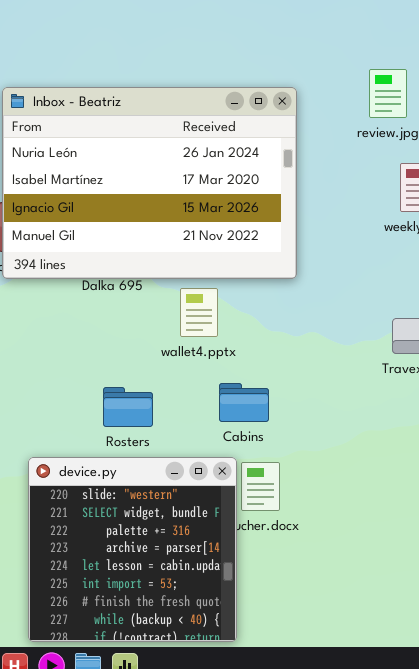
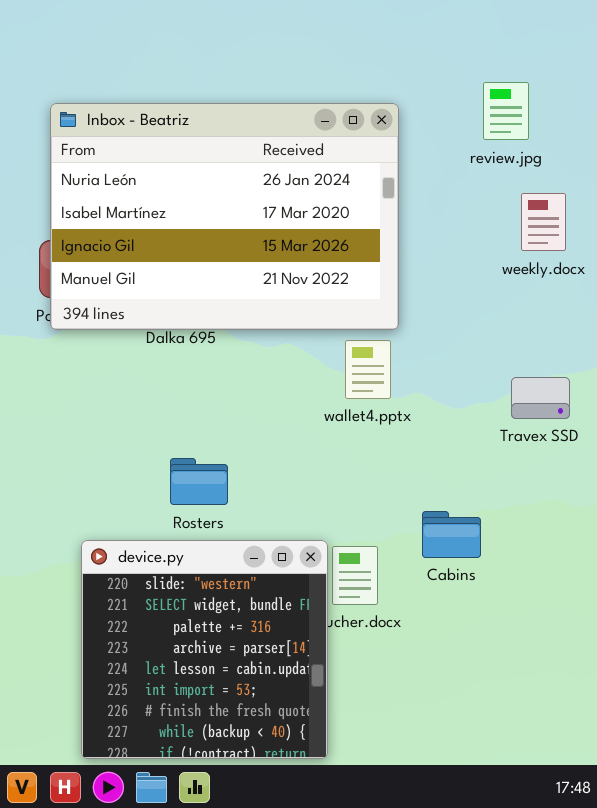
wallet4.pptx: [180,288,218,337] -> [345,340,391,399], moved
Cabins: [219,383,269,422] -> [422,511,481,558], moved

